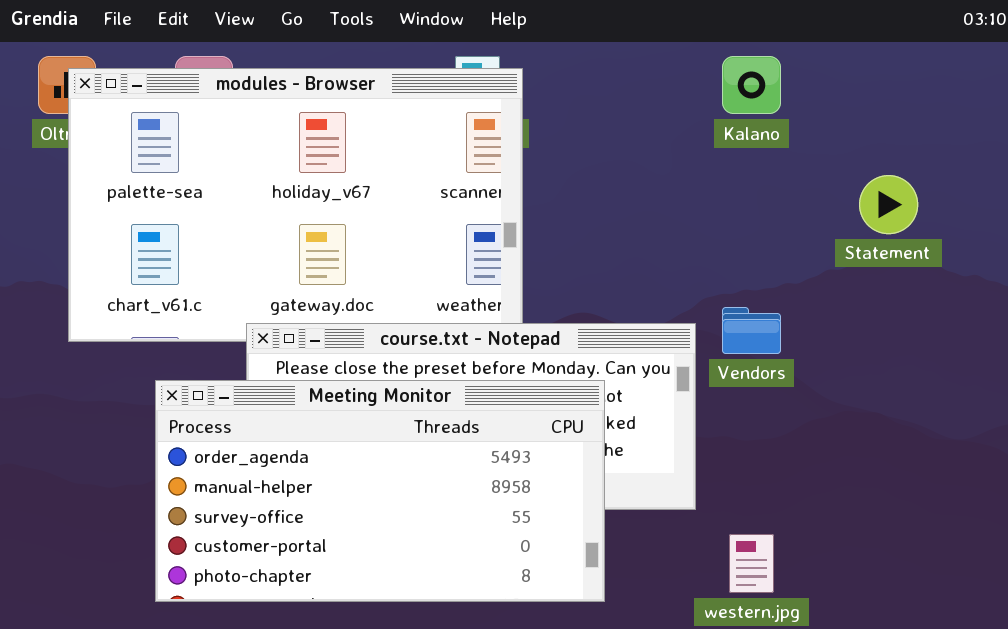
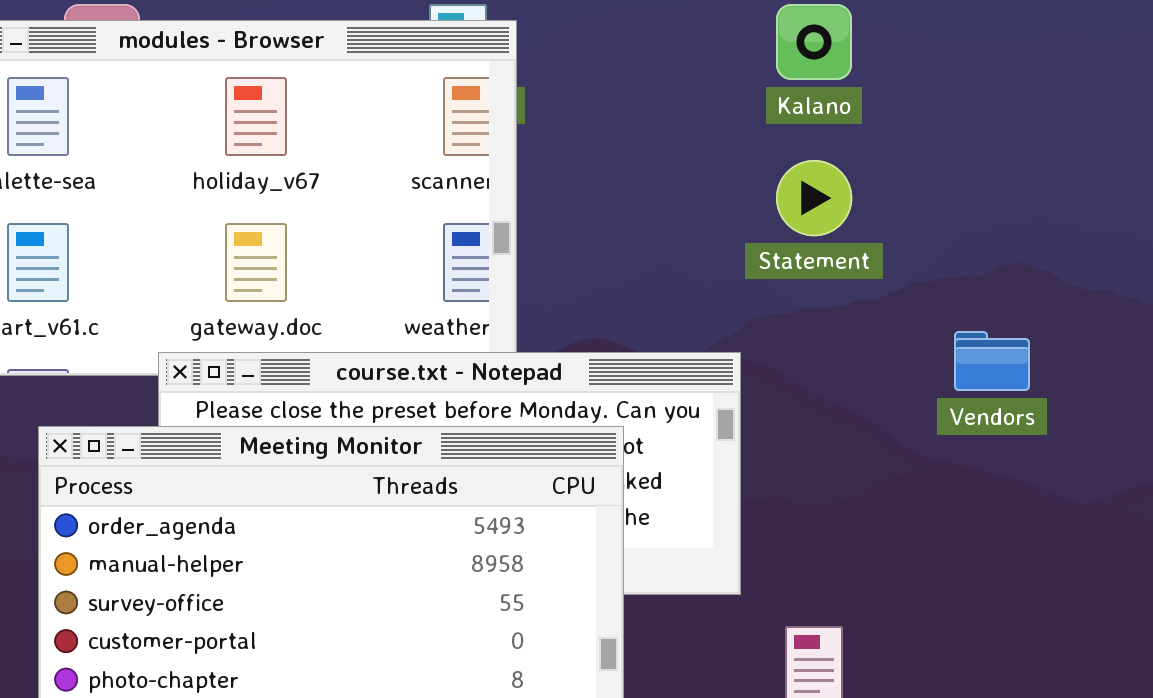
Statement: [859,175,918,234] -> [776,160,852,236], moved
Vendors: [722,307,781,354] -> [954,331,1030,391], moved

